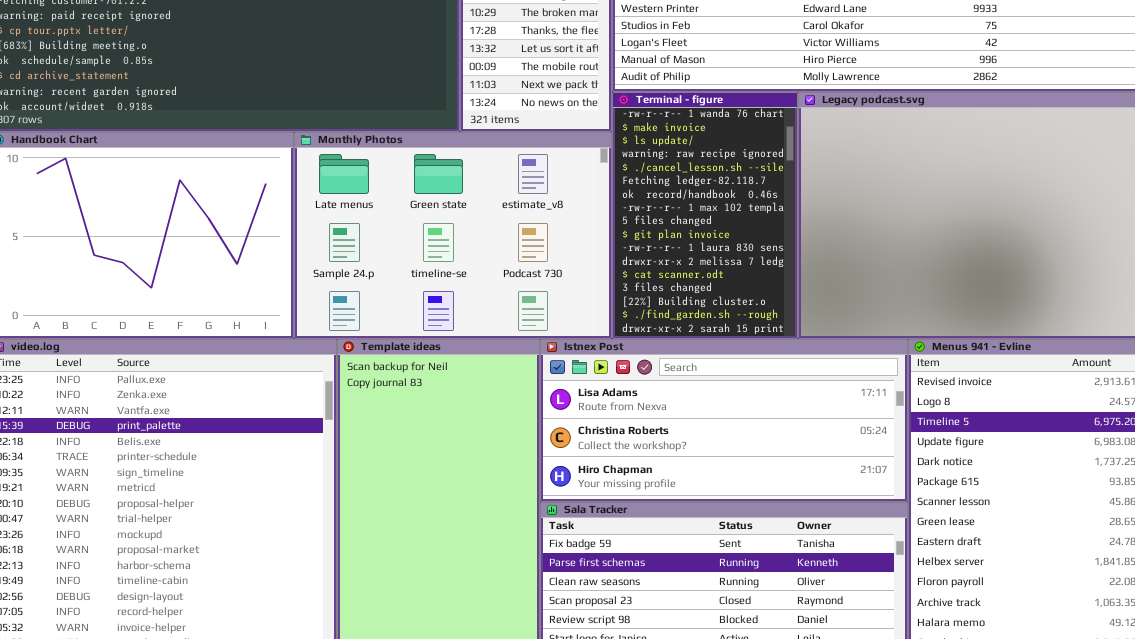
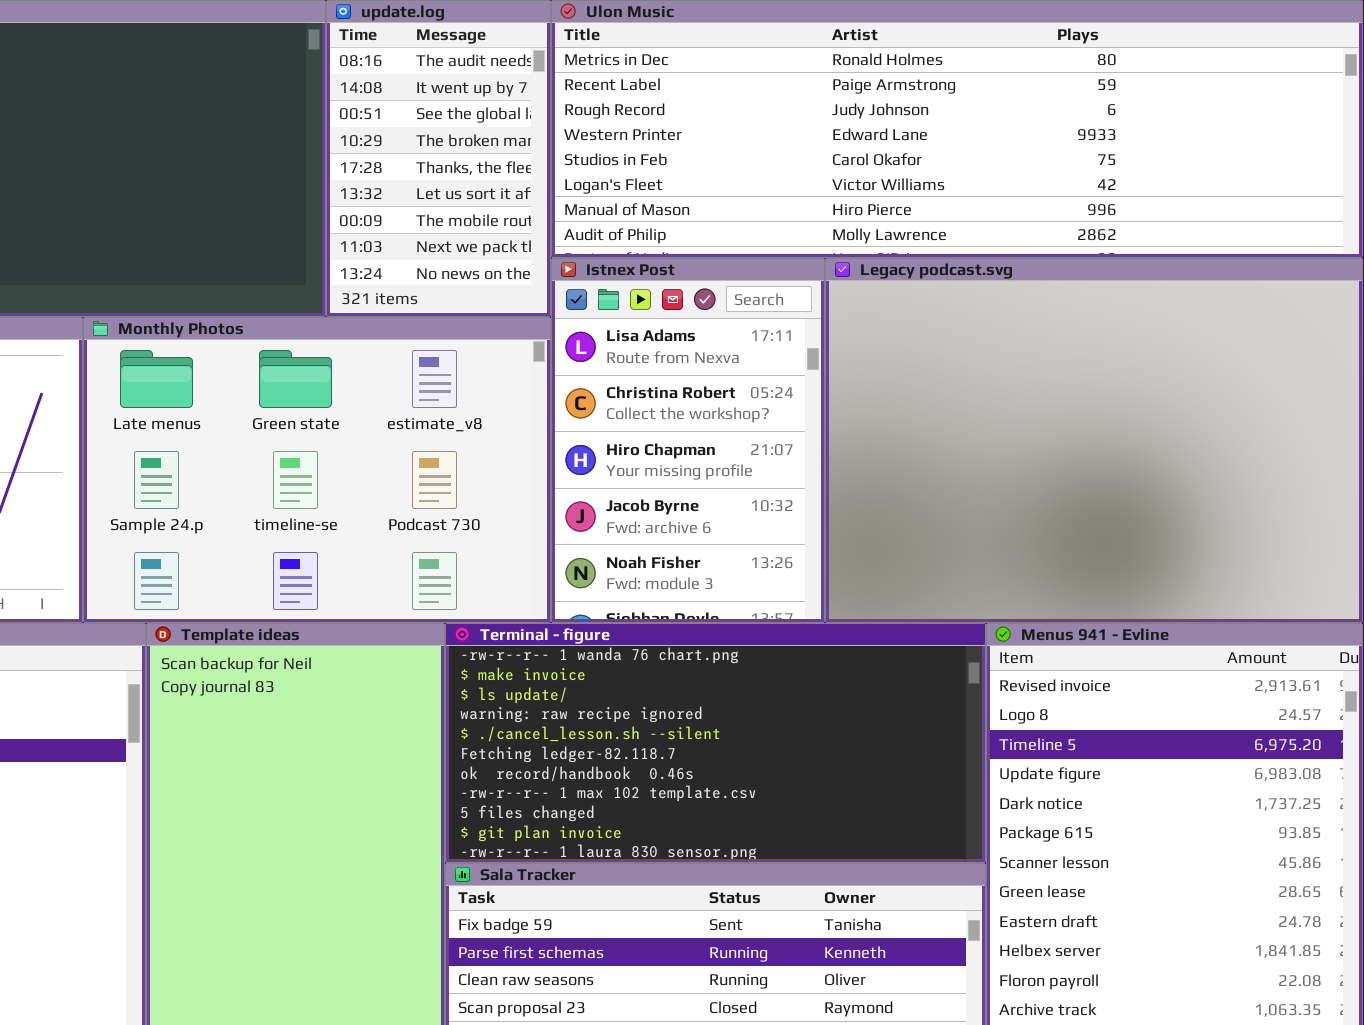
Terminal - figure: [612,92,798,339] -> [445,623,986,863], moved, resized
Istnex Post: [540,339,908,502] -> [551,258,825,623], moved, resized

